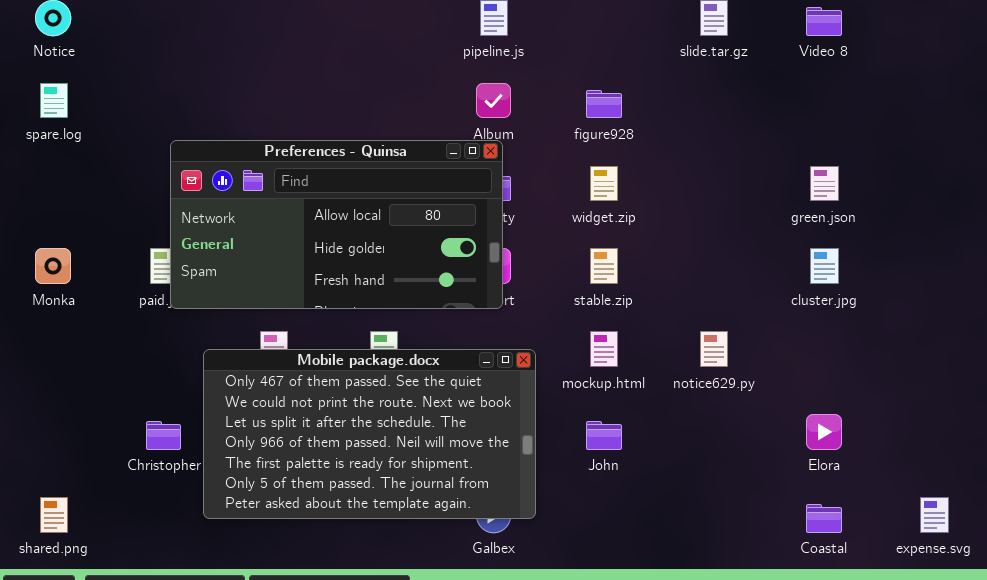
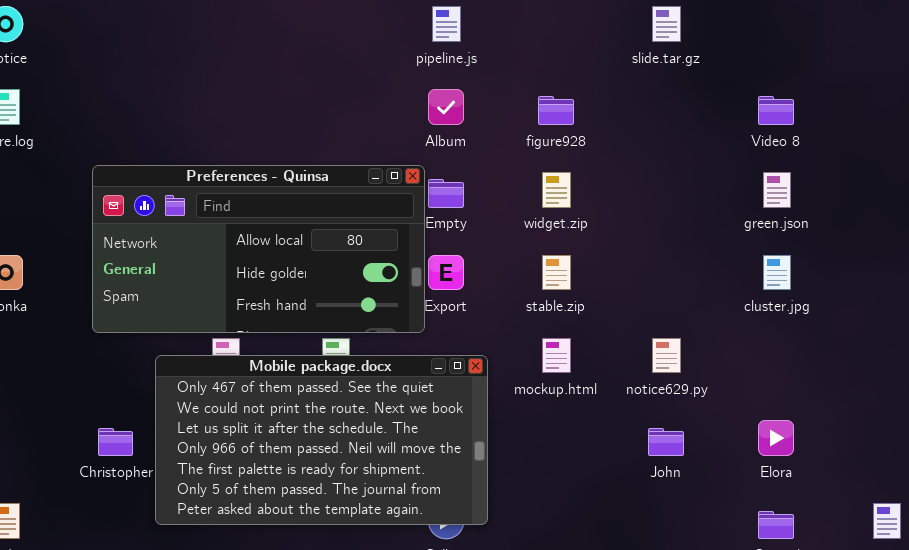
Video 8: [806,7,842,36] -> [758,96,794,125], moved
Preferences - Quinsa: [170,140,503,309] -> [92,165,425,333], moved
John: [586,421,622,450] -> [648,428,684,456], moved

